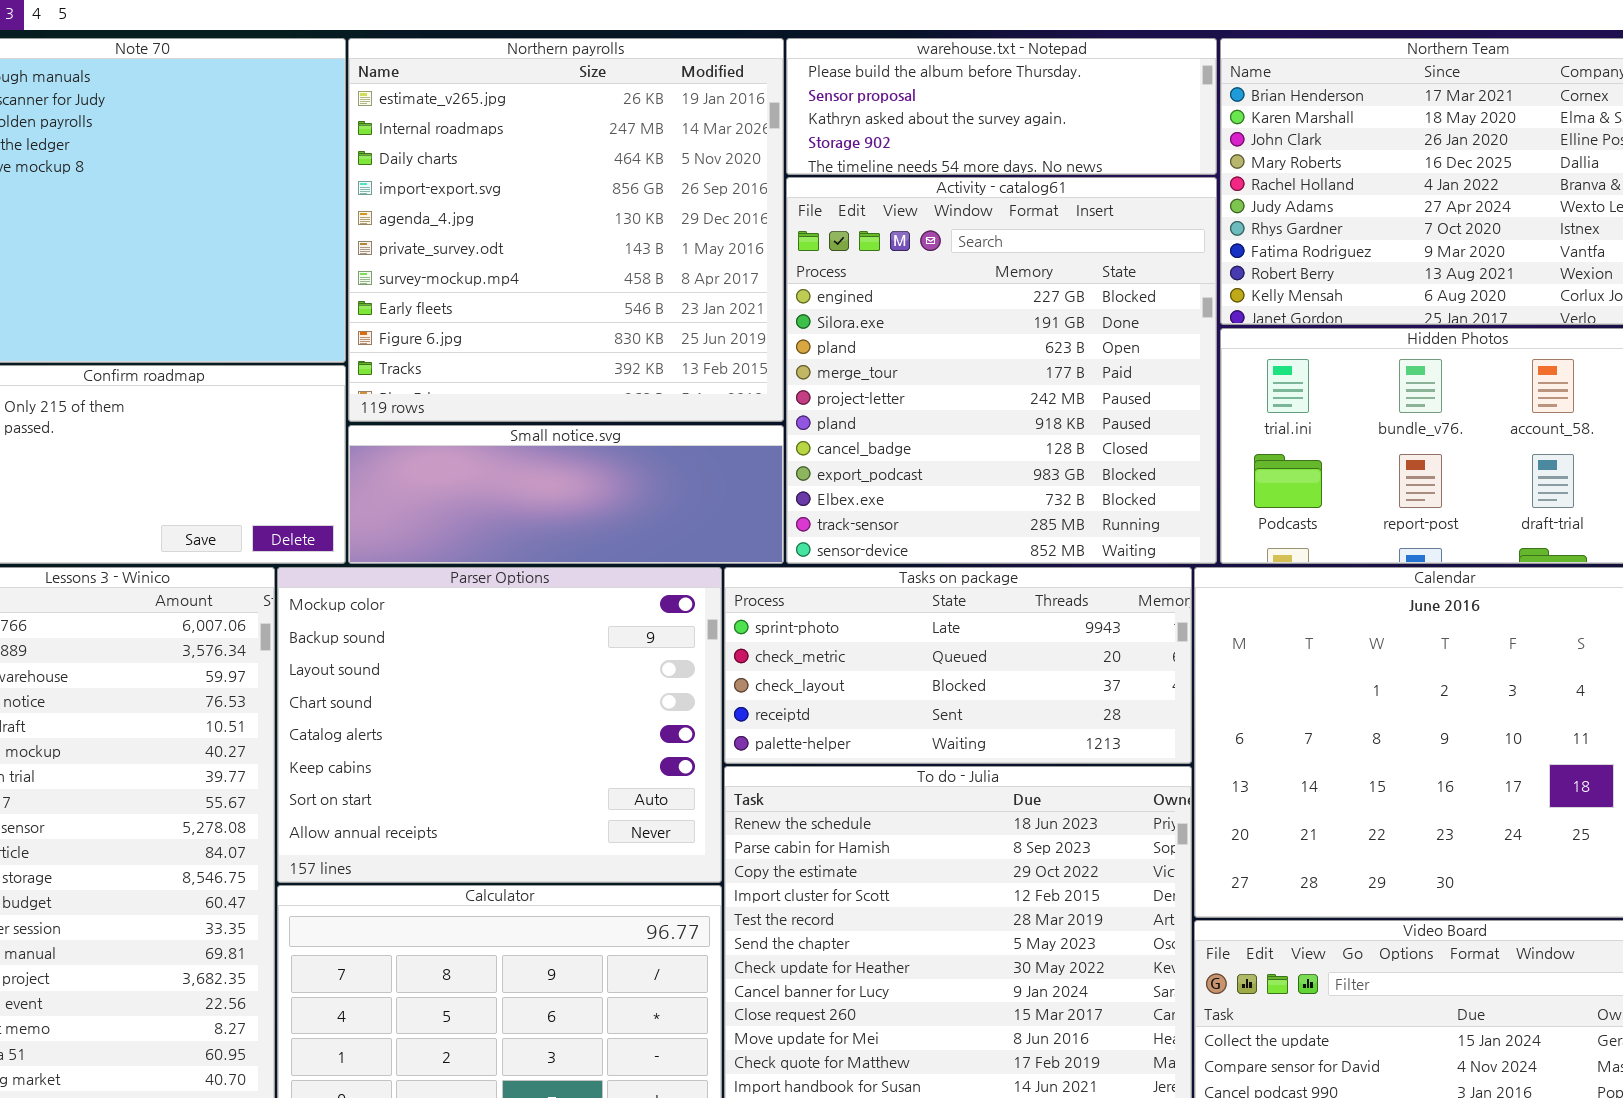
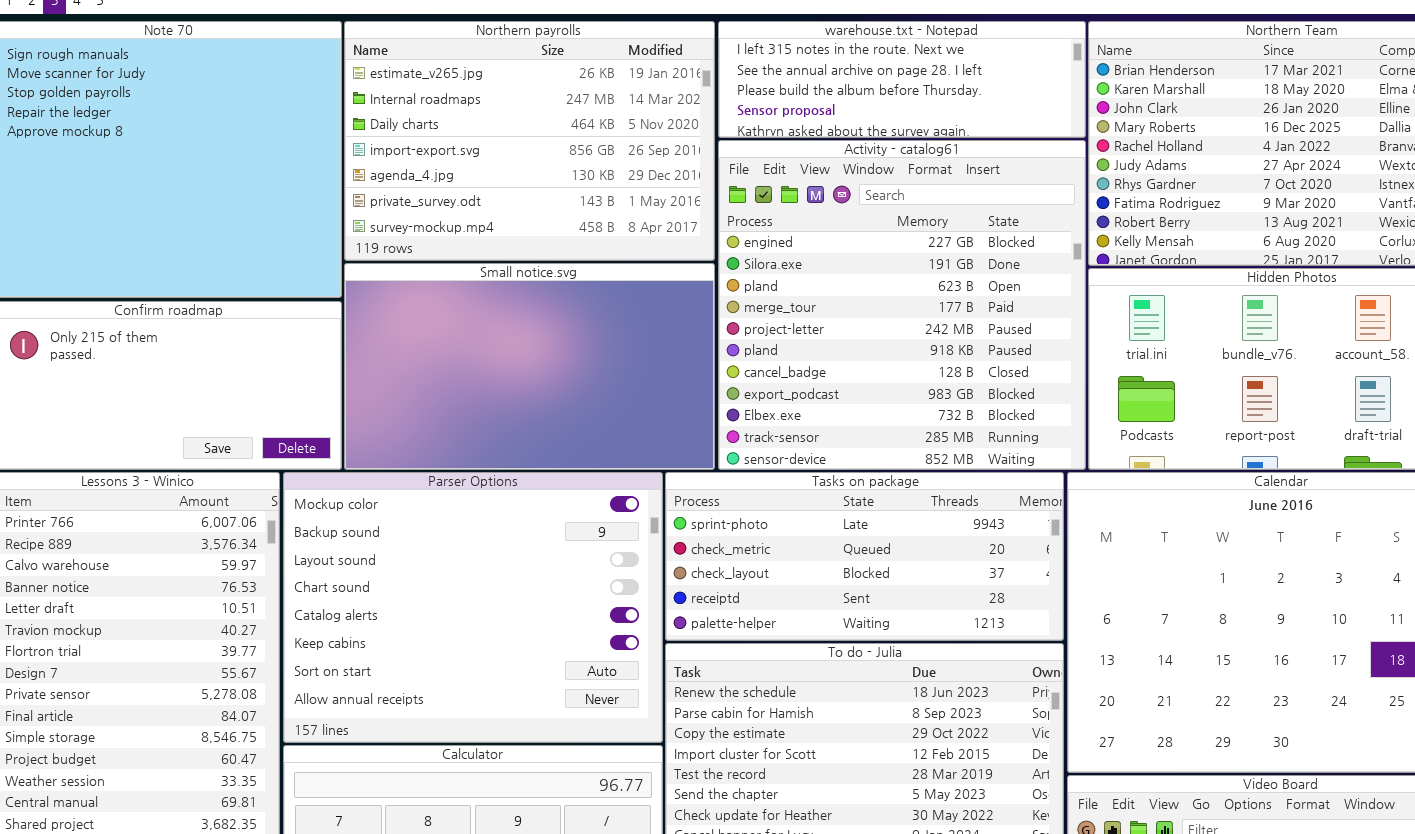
Northern payrolls: [348,38,784,422] -> [344,21,715,261], resized
warehouse.txt - Notepad: [786,38,1217,175] -> [718,21,1086,138], scrolled up 2 rows
Small notice.svg: [348,425,784,564] -> [344,263,715,470], resized

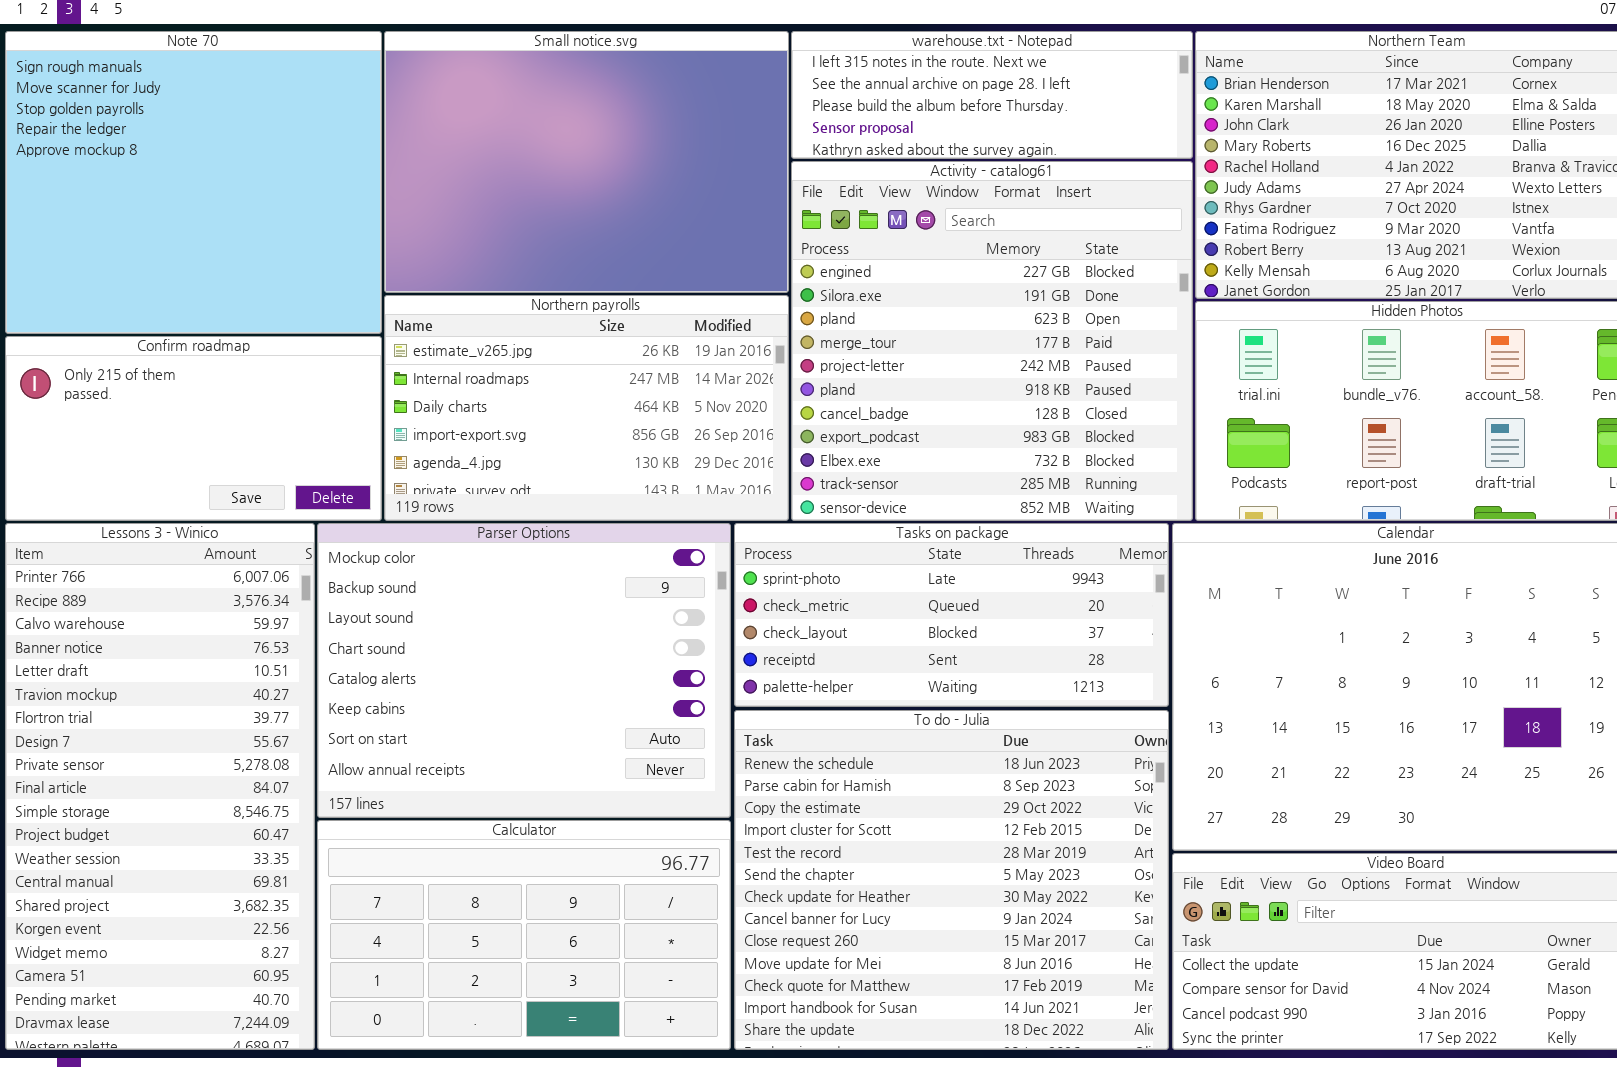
Northern payrolls: [344,21,715,261] -> [384,295,789,521], moved, resized
Small notice.svg: [344,263,715,470] -> [384,31,789,293], moved, resized

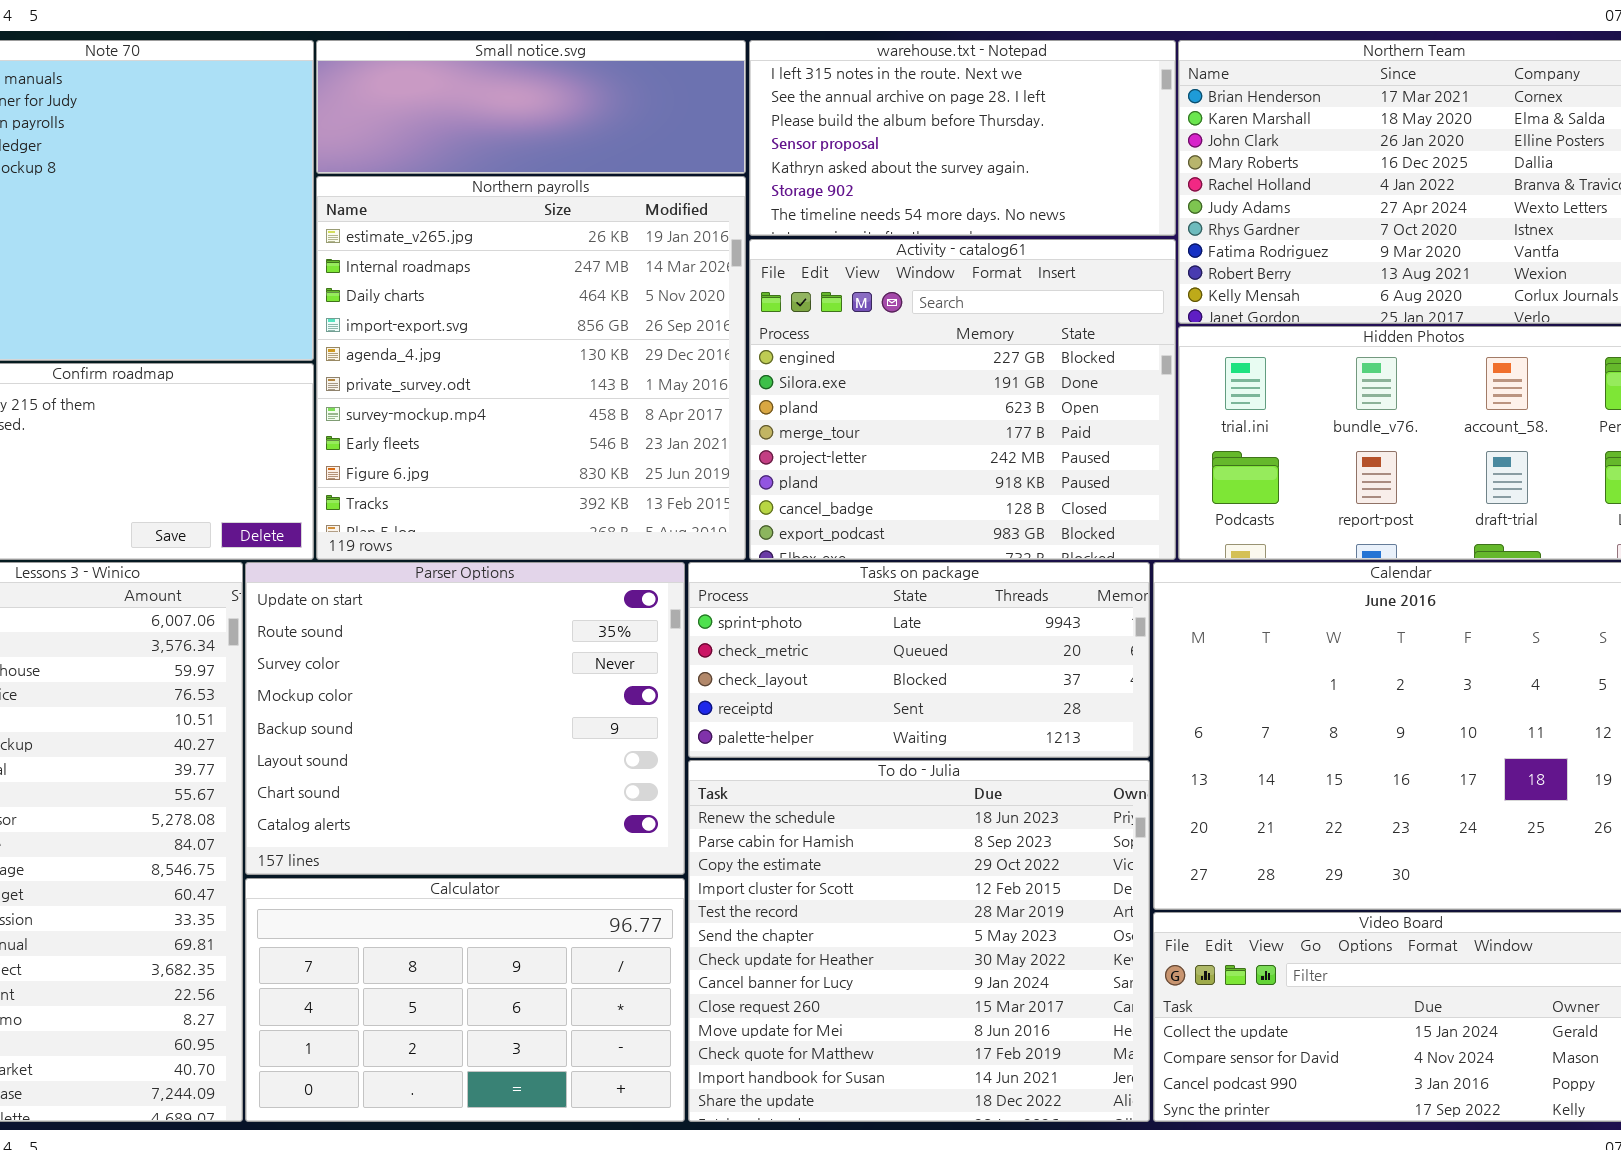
Small notice.svg: [384,31,789,293] -> [316,40,746,174], resized
warehouse.txt - Notepad: [791,31,1193,159] -> [749,40,1176,236], resized
Activity - catalog61: [791,161,1193,521] -> [749,239,1176,560], resized
Northern payrolls: [384,295,789,521] -> [316,176,746,560], resized
Parser Options: [317,523,731,818] -> [245,562,685,875], scrolled up 3 rows

